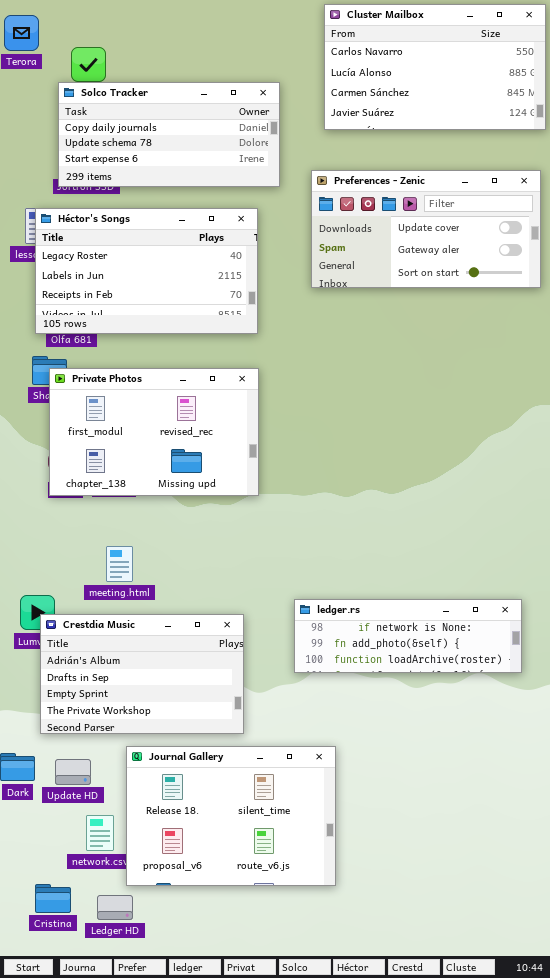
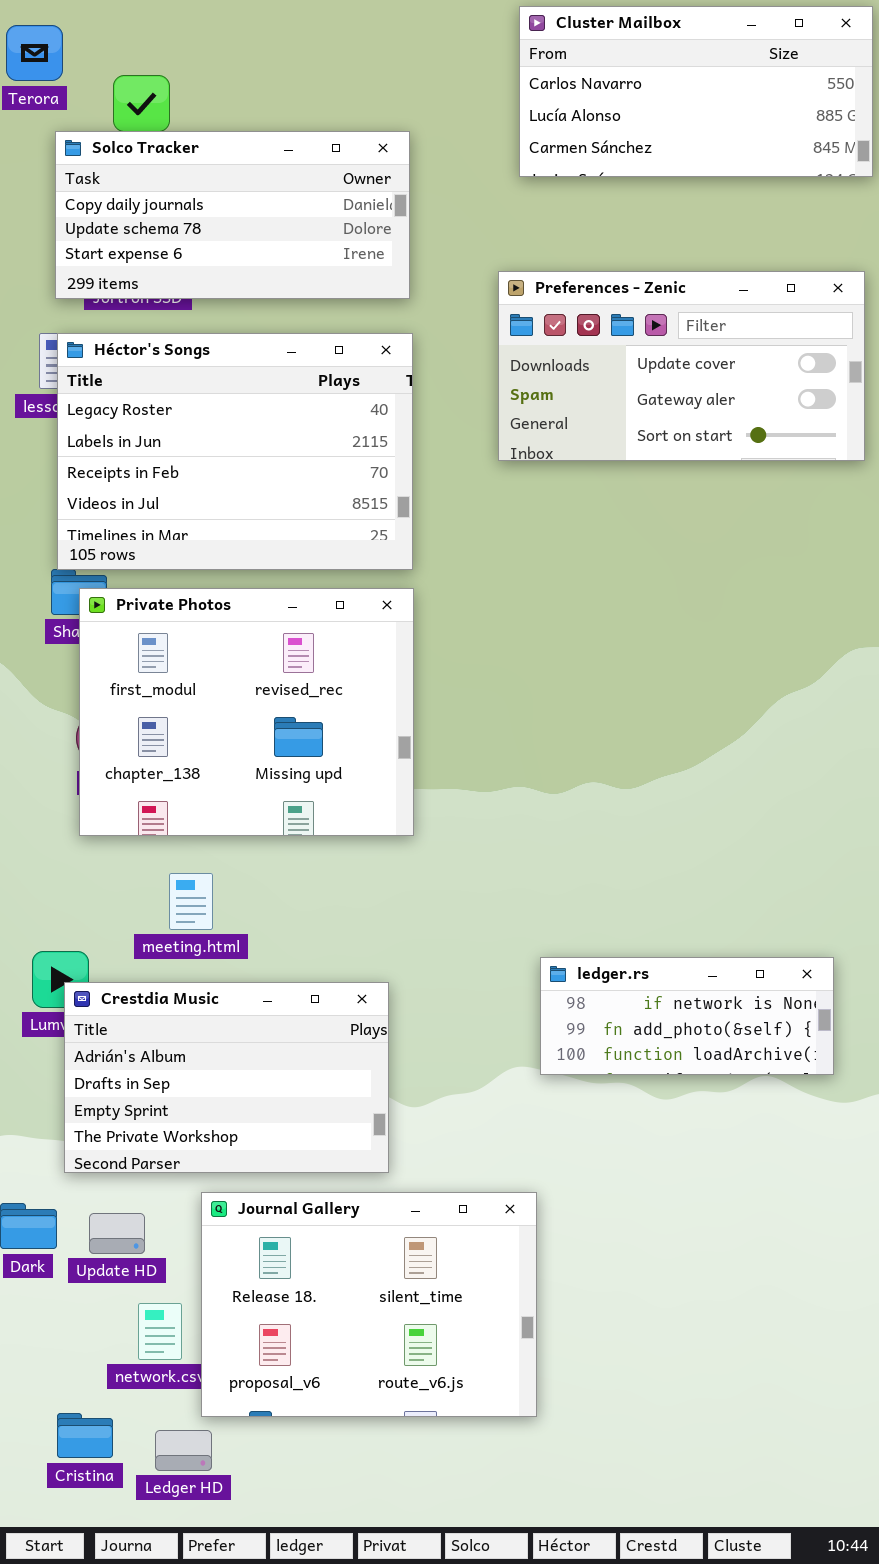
Cluster Mailbox: [324,4,546,130] -> [519,6,873,177], resized
Solco Tracker: [58,82,280,187] -> [55,131,410,299], moved
Héctor's Songs: [35,208,258,334] -> [57,333,413,570], resized
Private Photos: [49,368,259,496] -> [79,588,414,836], resized
ledger.rs: [294,599,522,673] -> [540,957,834,1075], resized

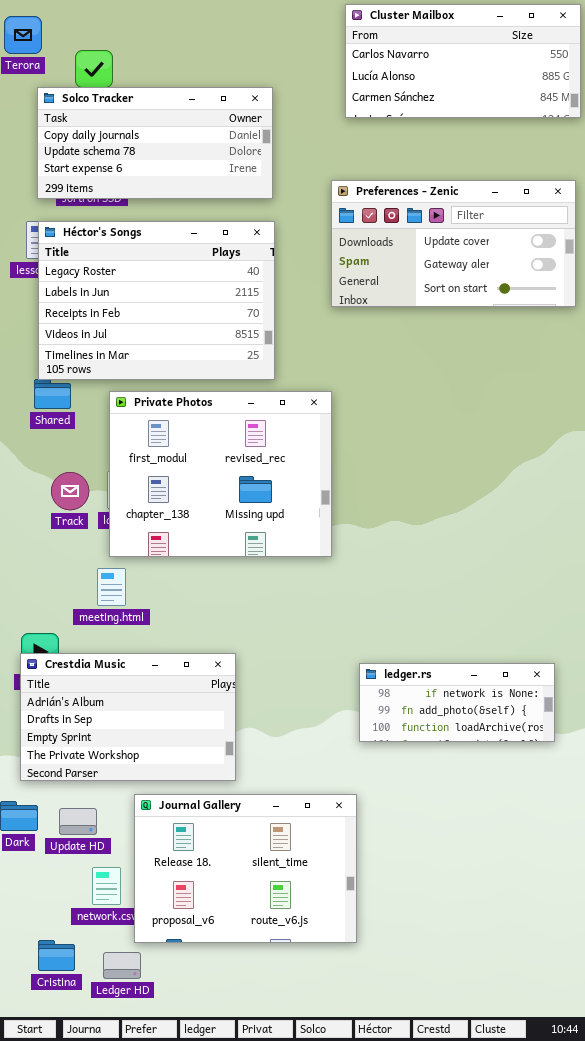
Private Photos: [79,588,414,836] -> [109,391,332,557], moved
meeting.html: [169,873,213,930] -> [97,568,126,606], moved
ledger.rs: [540,957,834,1075] -> [359,663,555,742], moved
Crestdia Music: [64,982,389,1173] -> [20,653,236,781], moved

